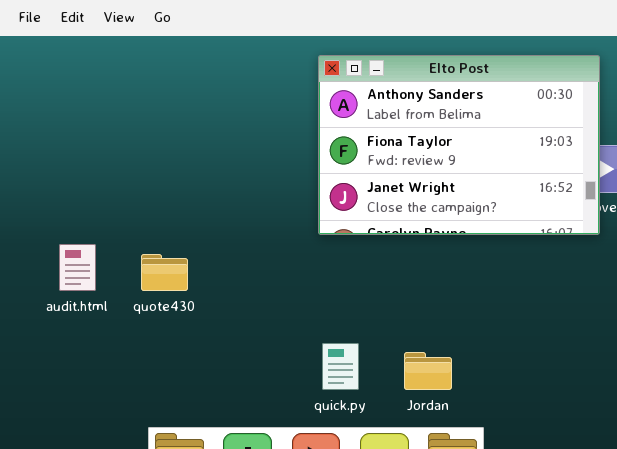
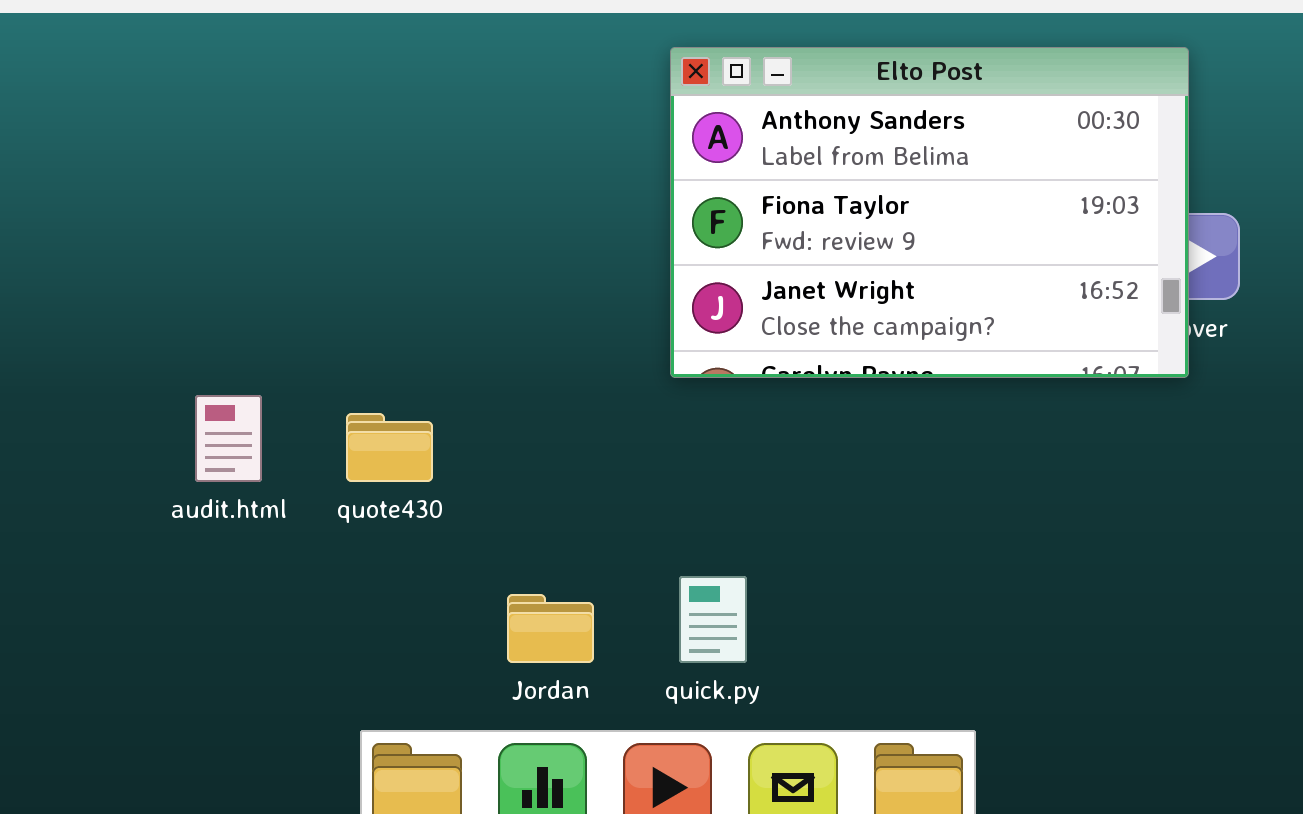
Jordan: [404,352,452,390] -> [507,594,594,663], moved

